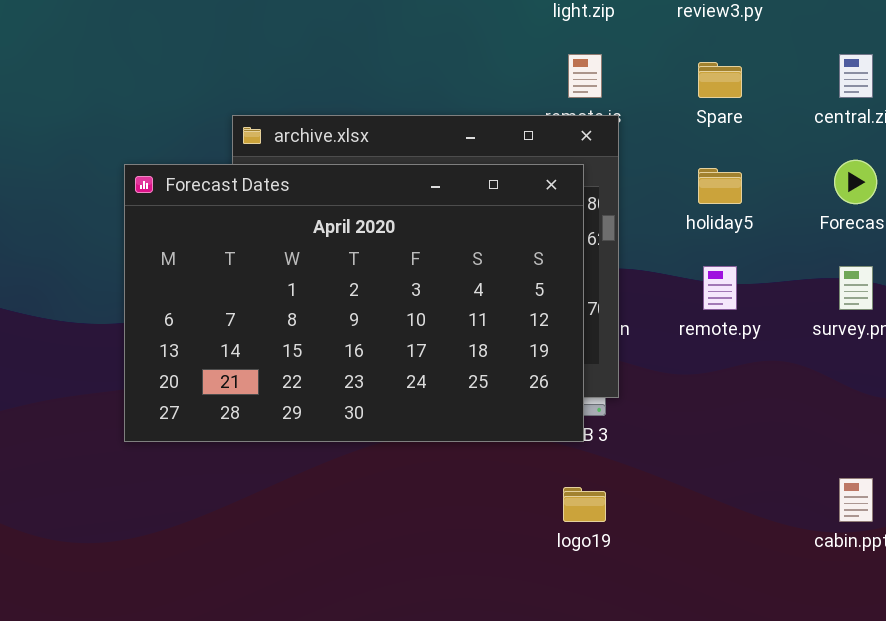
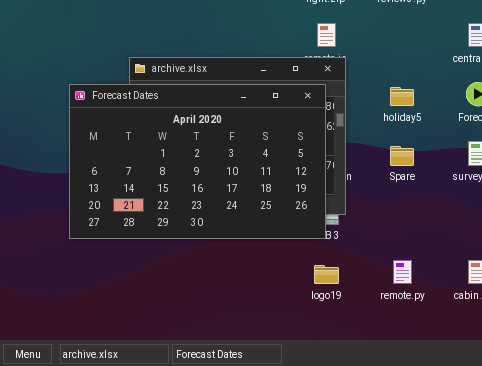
Spare: [698,62,742,98] -> [390,146,414,166], moved
remote.py: [703,266,737,310] -> [393,260,412,284], moved

